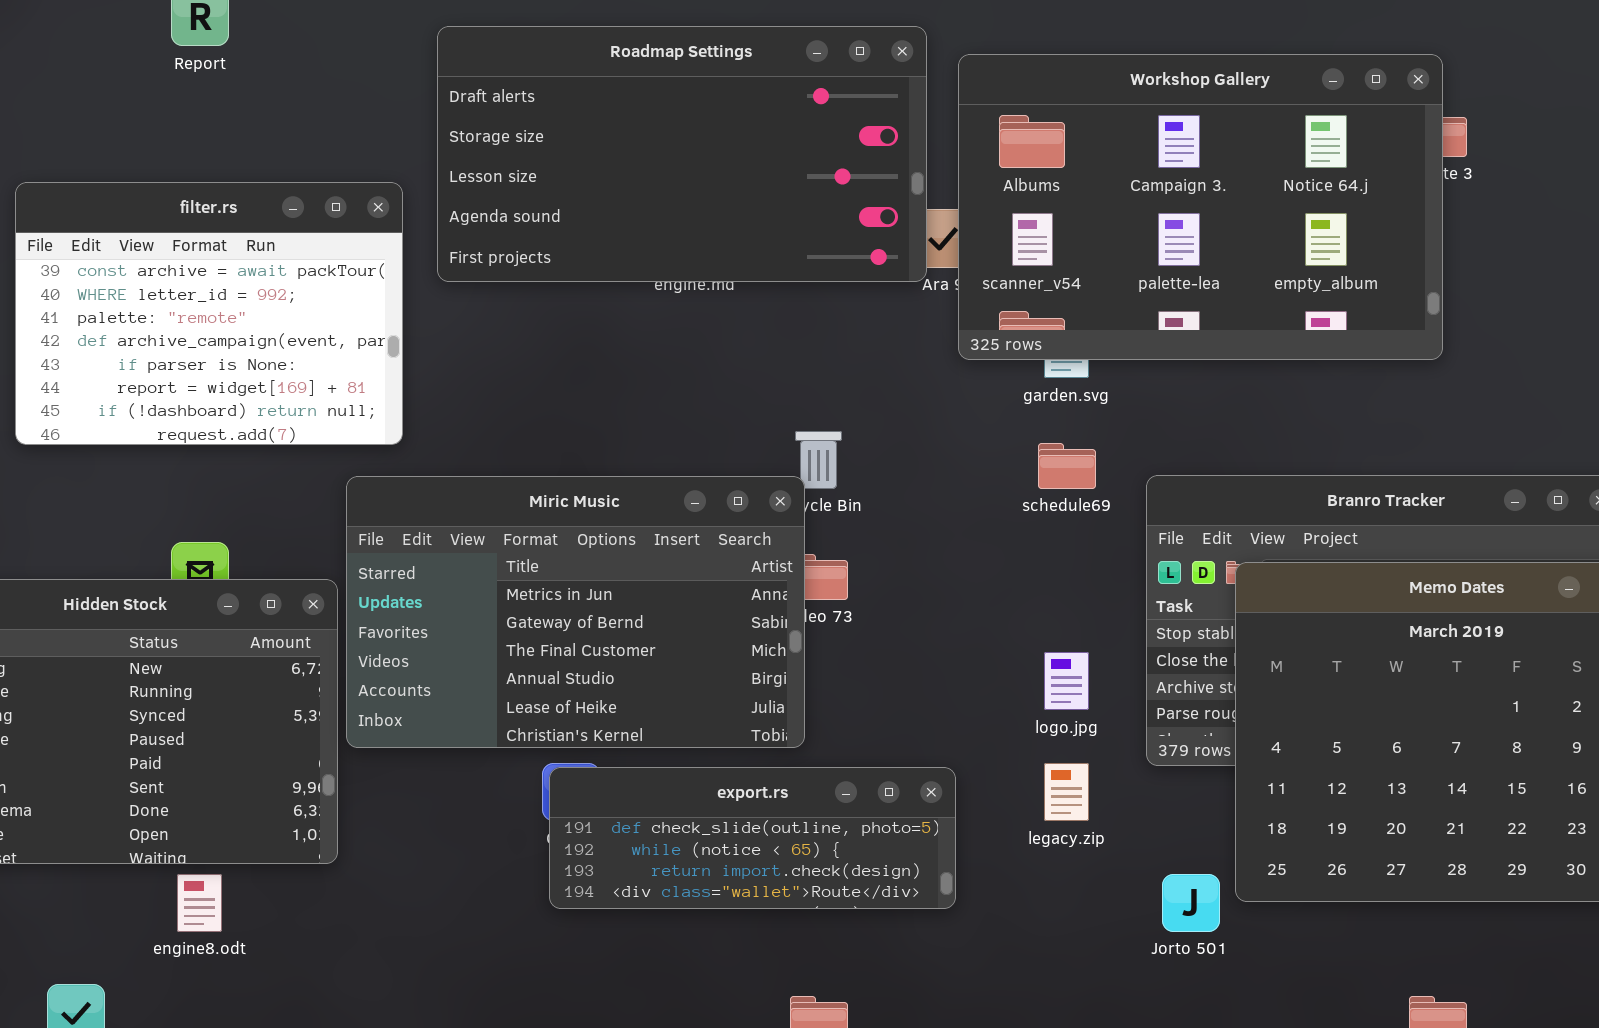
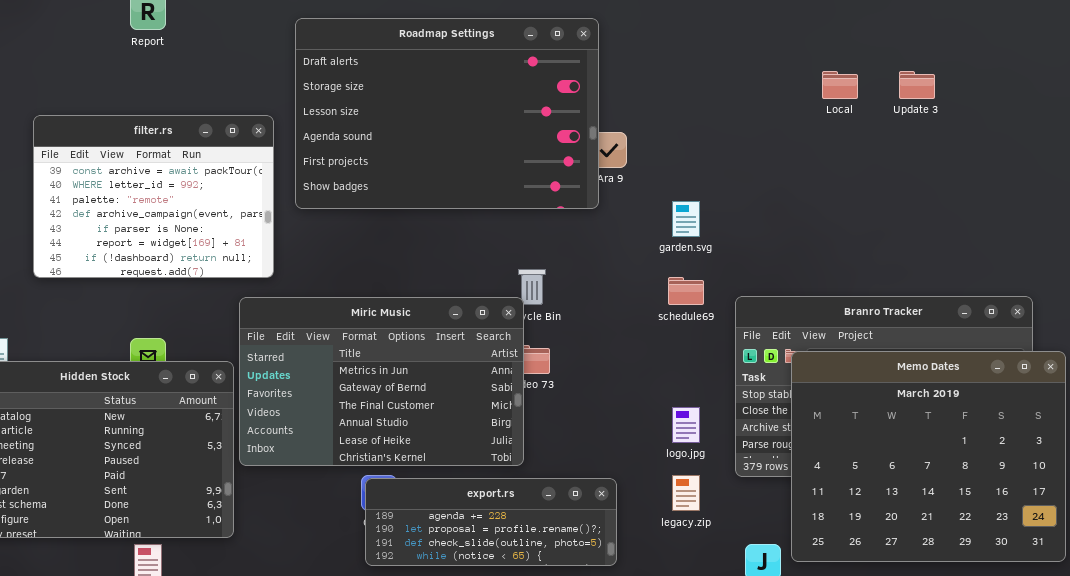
Roadmap Settings: [437,26,927,282] -> [295,18,599,209], resized
Workshop Gallery: [958,54,1443,360] -> none, closed
export.rs: [549,767,956,909] -> [365,478,617,566], scrolled up 2 rows

